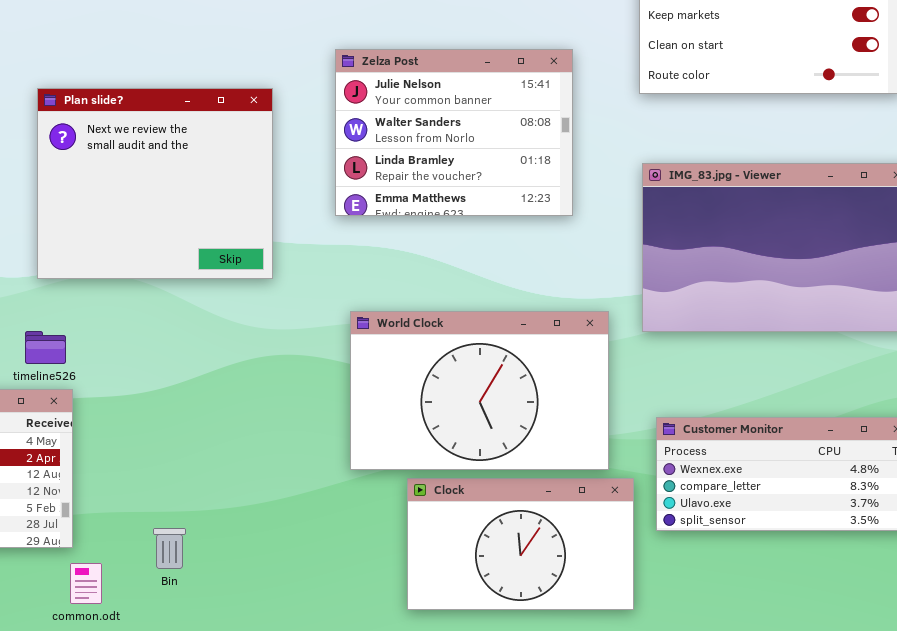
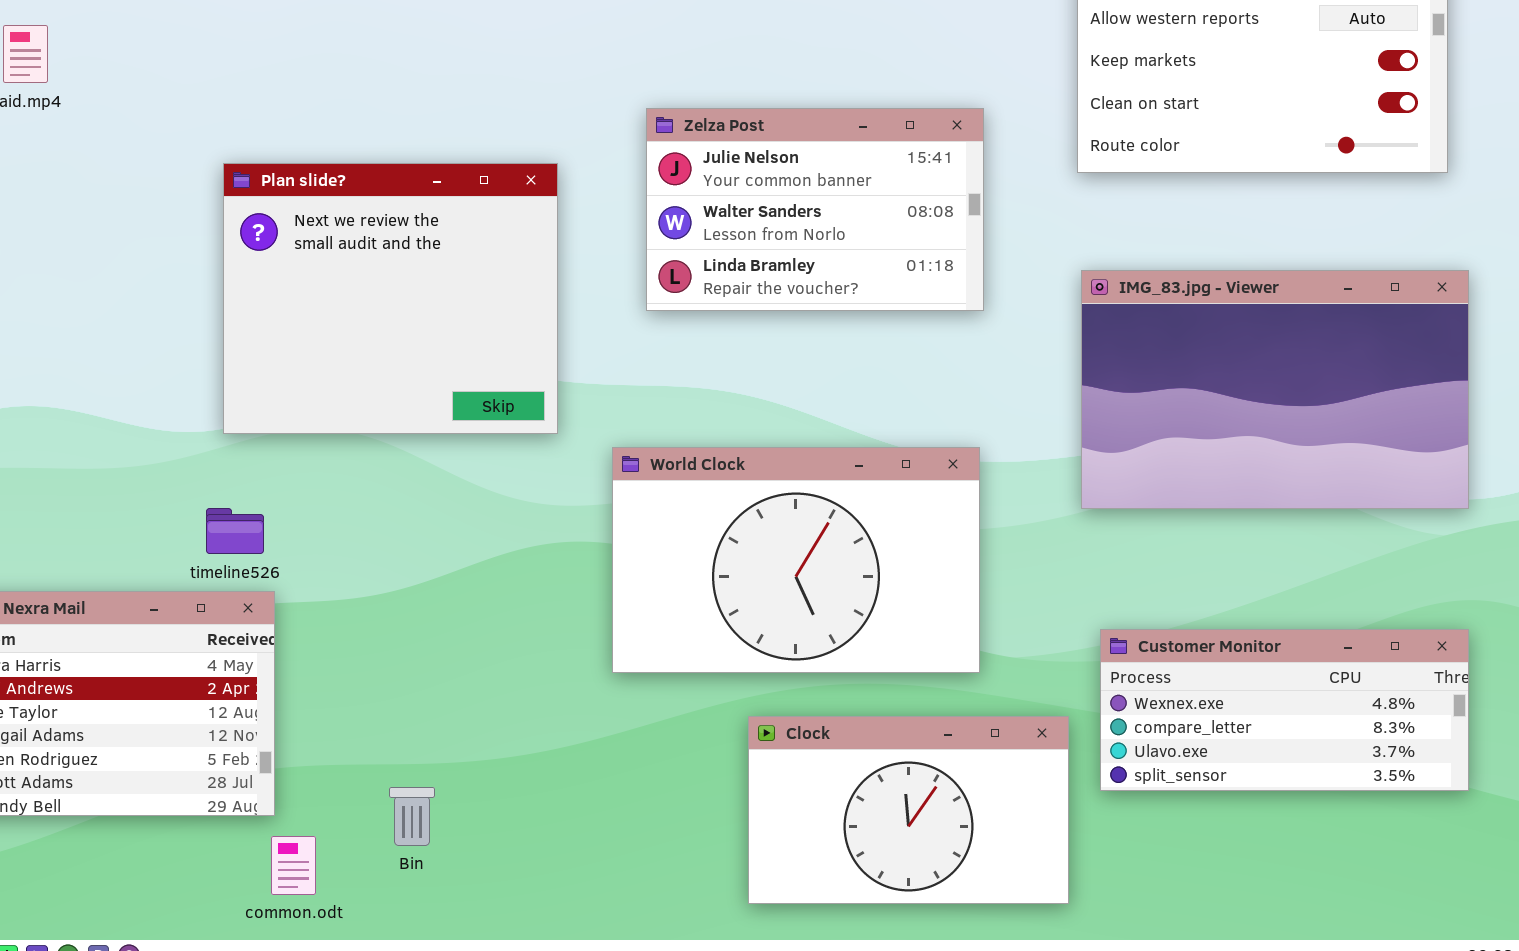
Zelza Post: [335,49,573,216] -> [646,108,984,311], resized
World Clock: [350,311,609,470] -> [612,447,980,673], moved

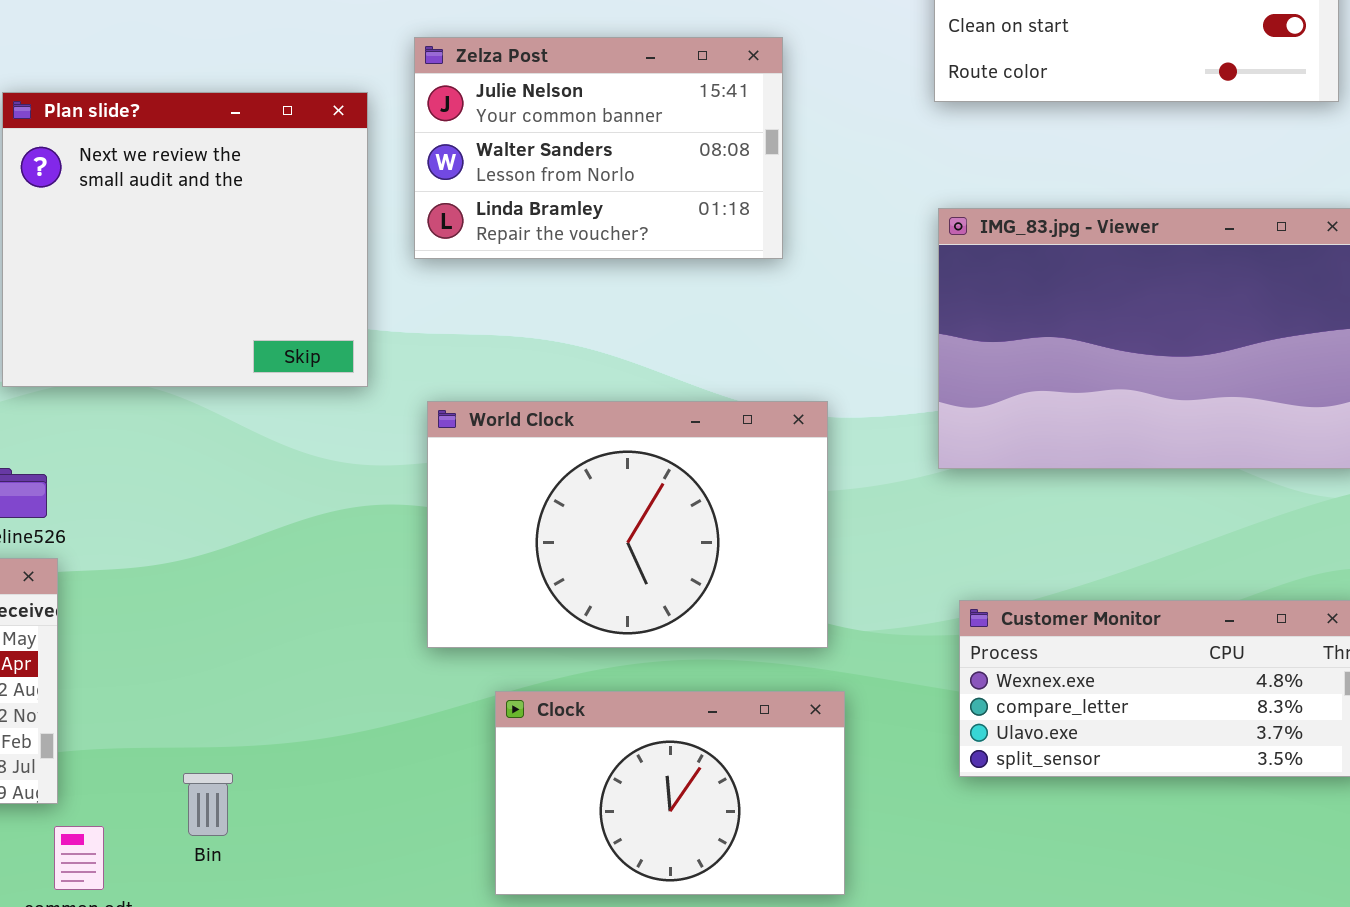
Zelza Post: [646,108,984,311] -> [414,37,783,259], moved
Clock: [748,716,1069,904] -> [495,691,845,895], moved

